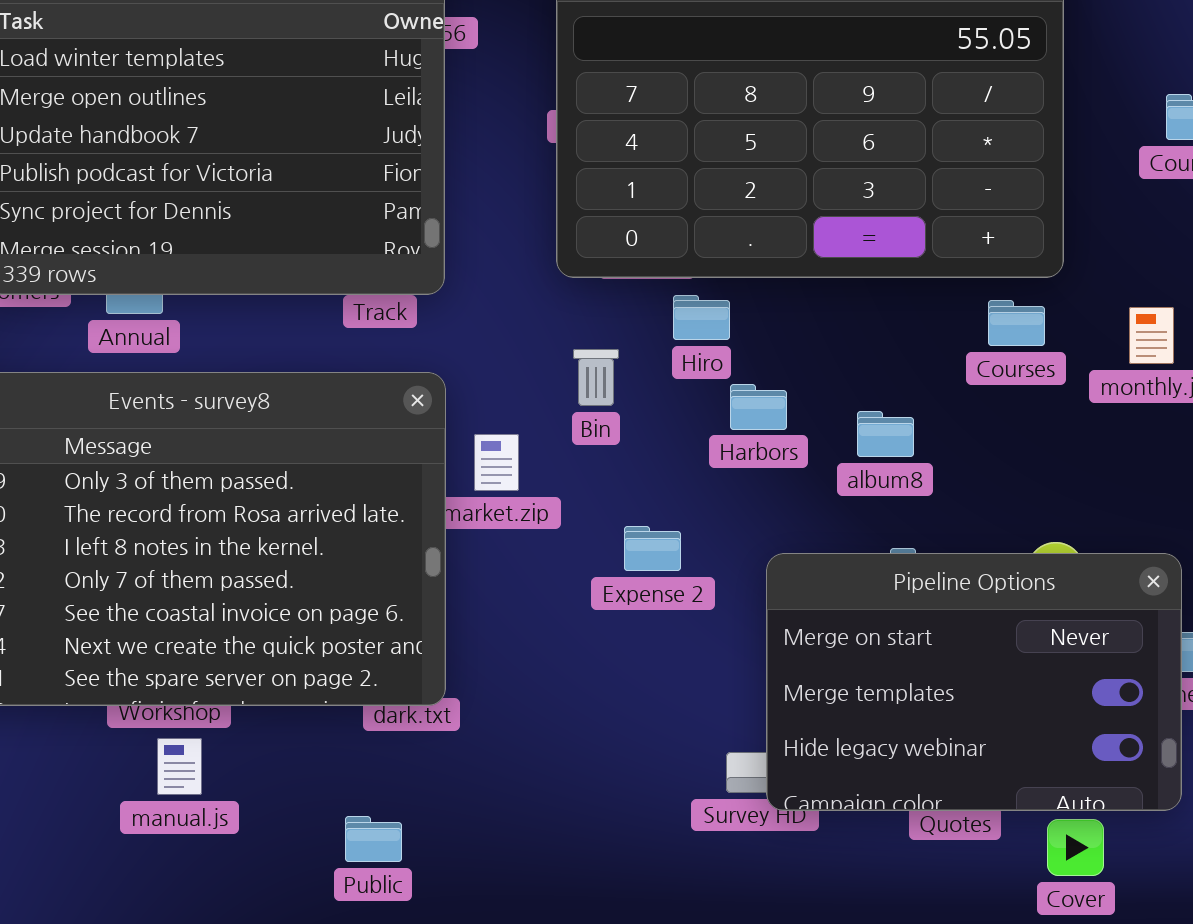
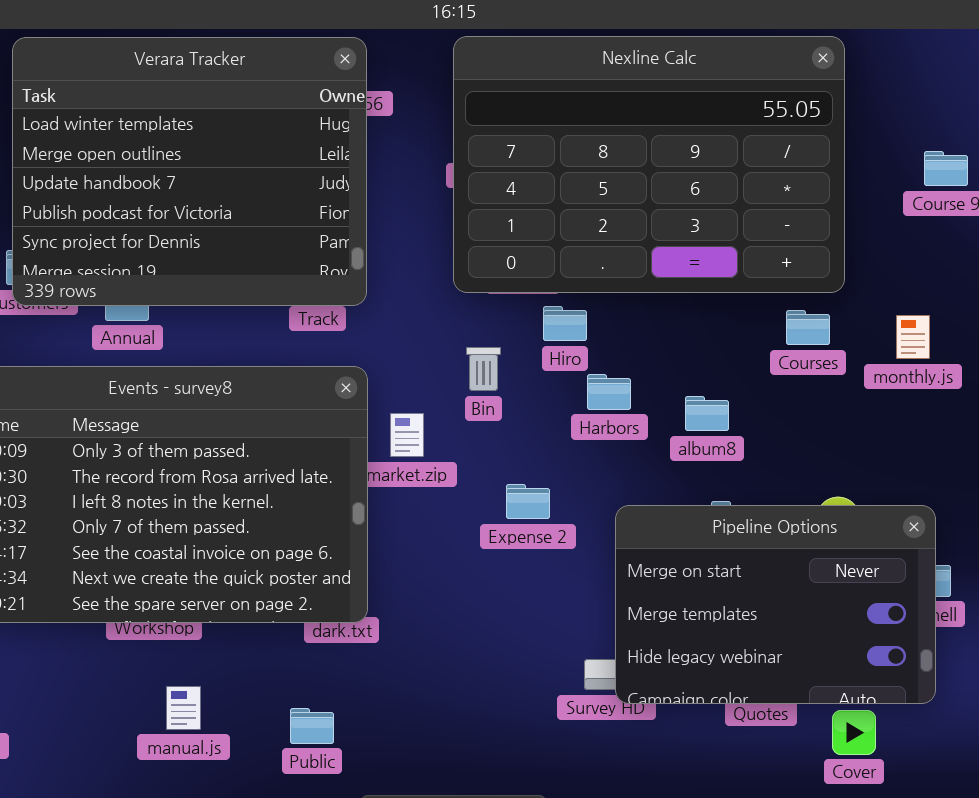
manual.js: [157,738,202,795] -> [166,686,201,730], moved

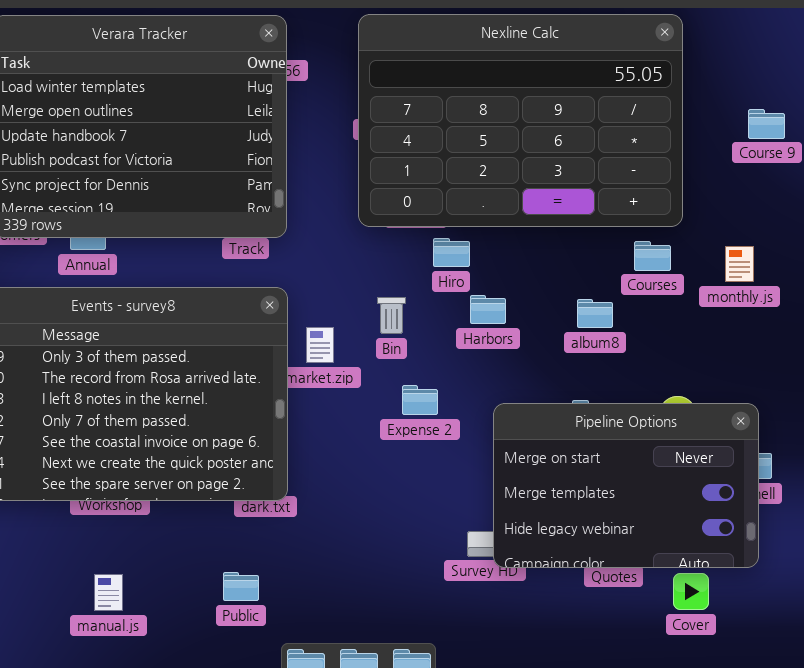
Bin: [466,347,501,391] -> [377,297,406,334], moved
album8: [685,396,729,431] -> [577,299,613,328], moved
manual.js: [166,686,201,730] -> [94,574,123,611], moved

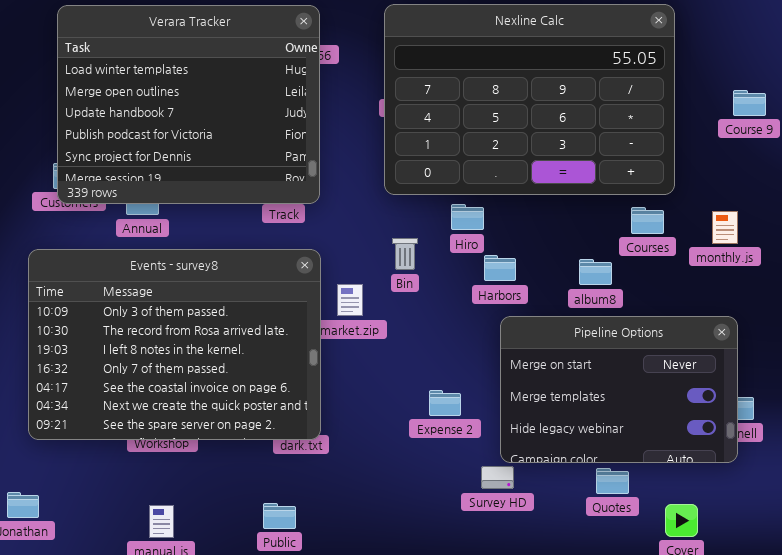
Bin: [377,297,406,334] -> [392,238,418,270], moved
Expense 2: [402,385,438,415] -> [429,390,461,416], moved
Pipeline Options: [493,403,759,568] -> [500,316,738,463], moved

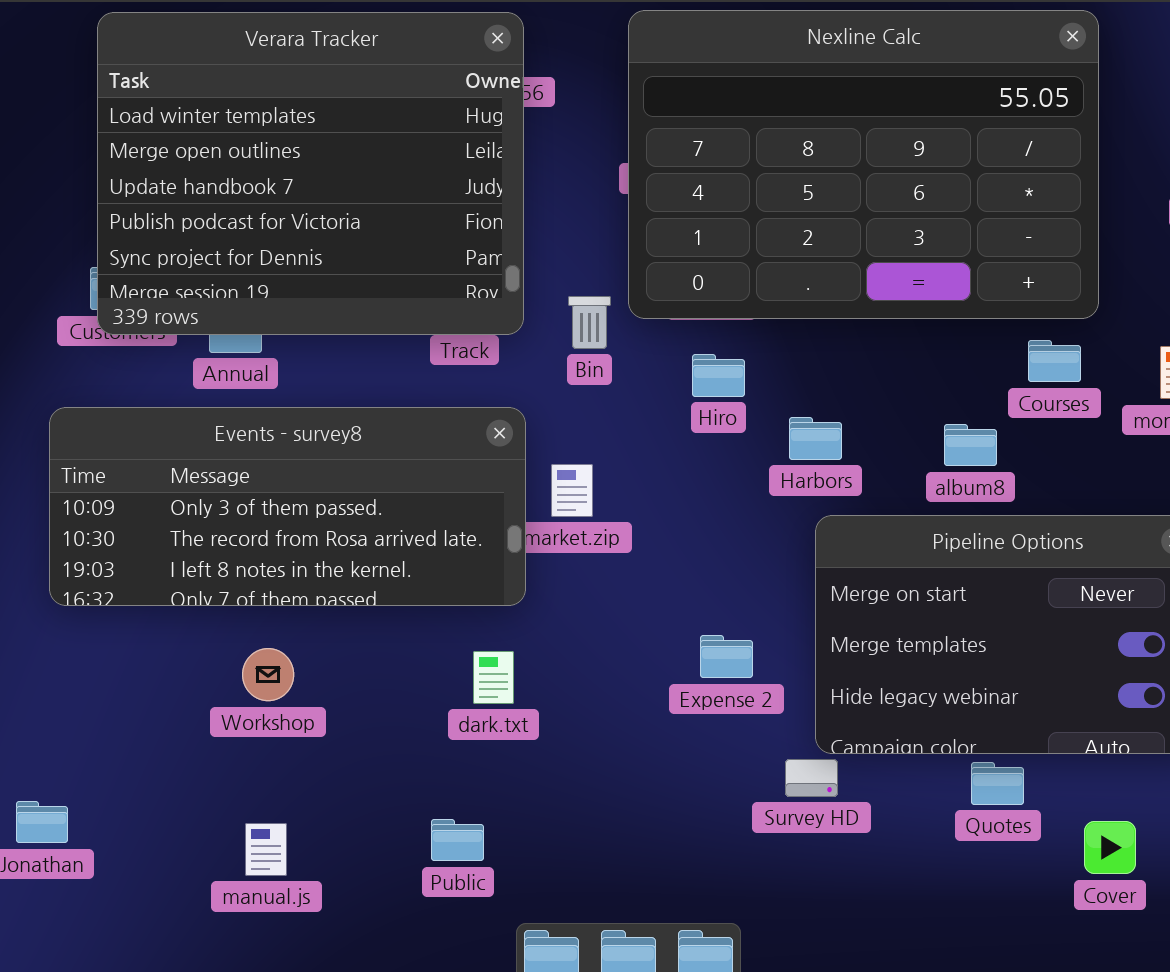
Hiro: [451,204,484,230] -> [692,354,745,397], moved
Bin: [392,238,418,270] -> [568,296,611,349], moved
Events - survey8: [28,249,321,440] -> [49,407,526,606], resized

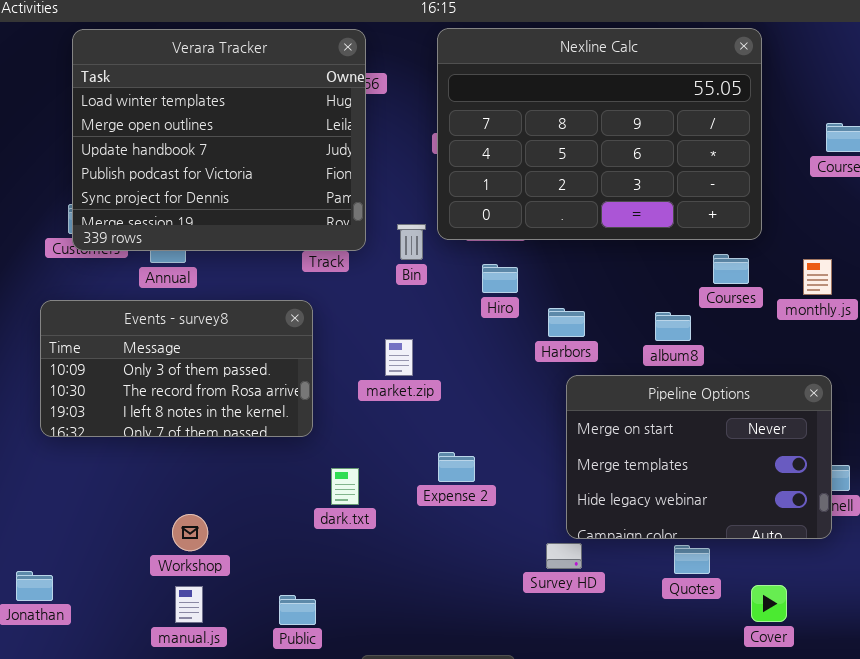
Events - survey8: [49,407,526,606] -> [40,300,313,437], resized
Expense 2: [700,635,753,678] -> [438,452,475,482], moved
Workshop: [242,648,294,701] -> [172,514,208,551], moved
Public: [431,819,484,861] -> [279,595,316,625], moved

